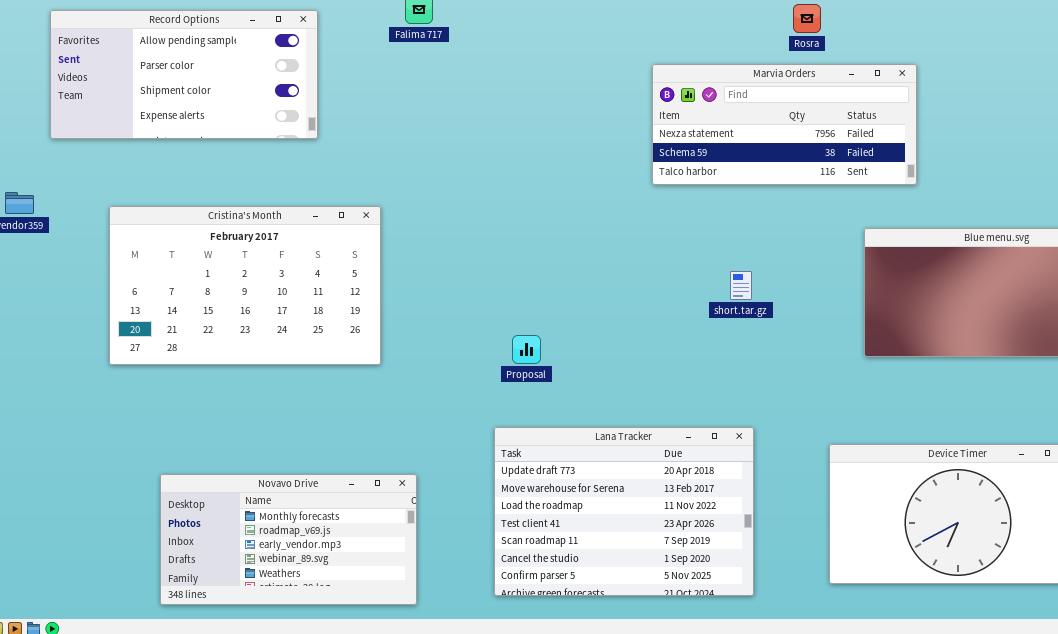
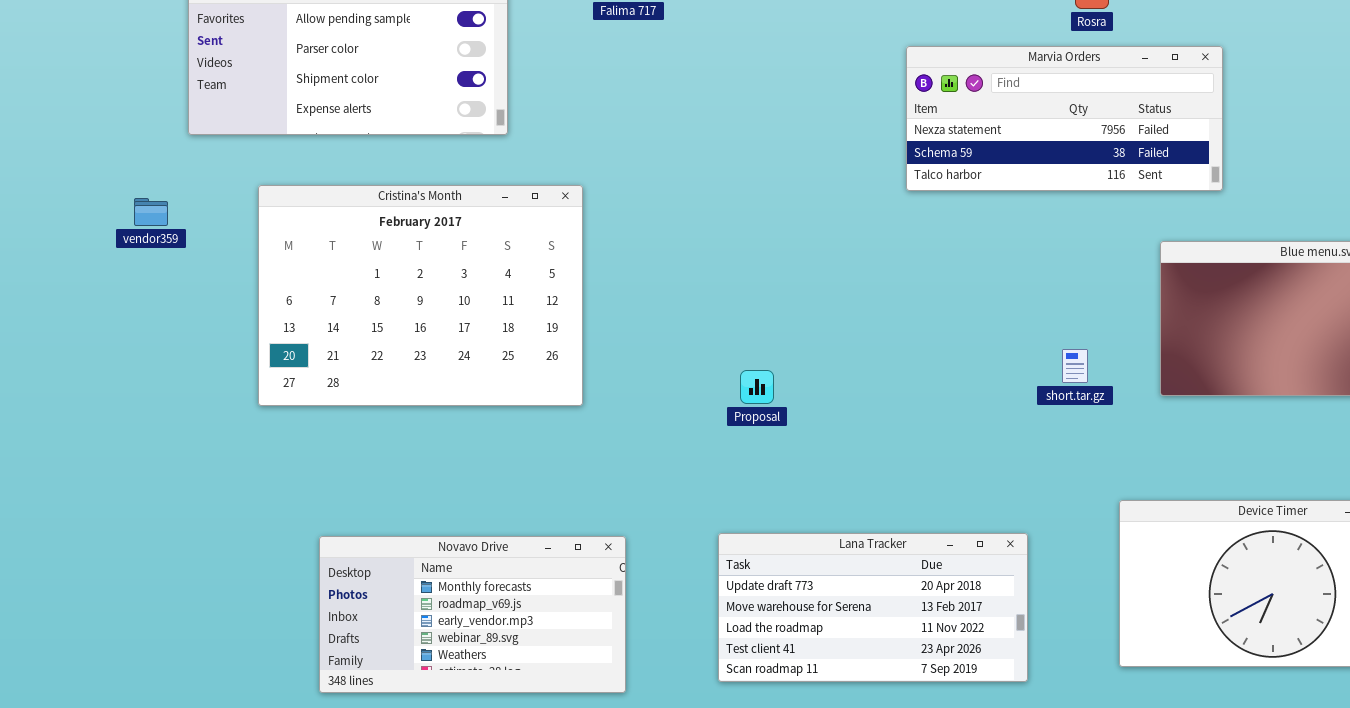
Cristina's Month: [109,206,381,365] -> [258,185,583,406], resized
short.tar.gz: [730,271,752,300] -> [1062,349,1088,383], moved
Lana Tracker: [494,427,754,596] -> [718,533,1028,682], resized

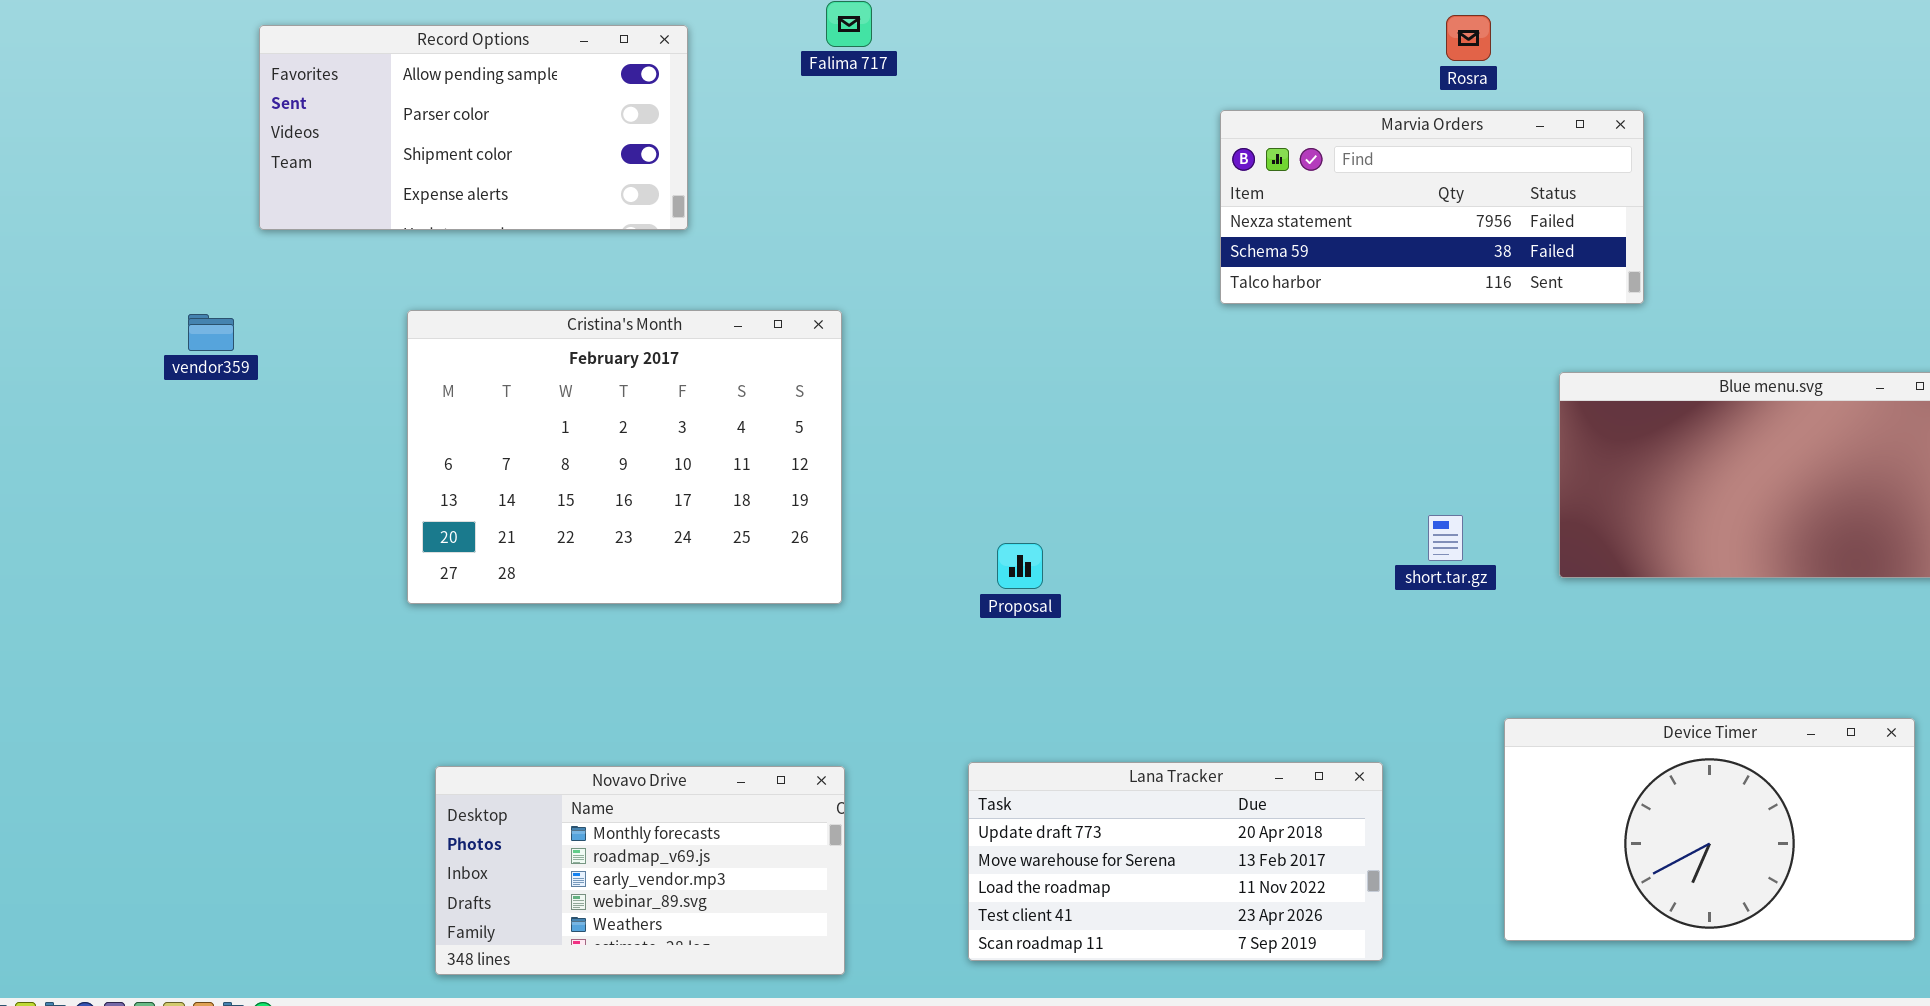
Cristina's Month: [258,185,583,406] -> [407,310,842,604], moved

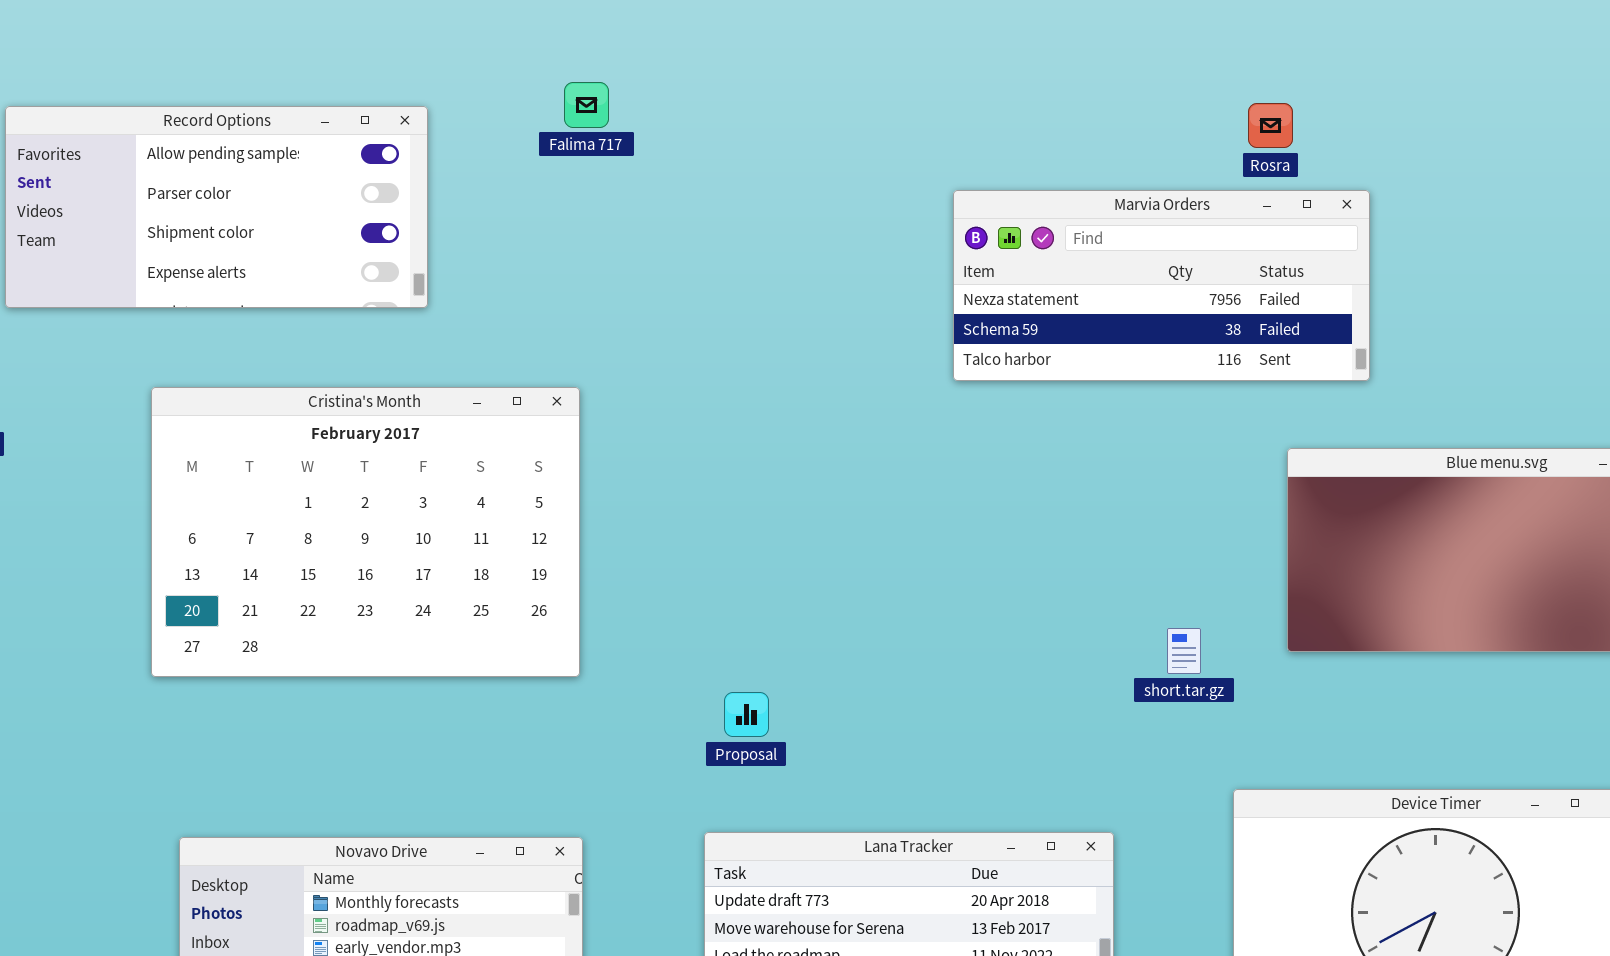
Rosra: [1446,15,1491,61] -> [1248,103,1293,148], moved
short.tar.gz: [1428,515,1463,561] -> [1167,628,1201,674], moved
Proposal: [997,543,1043,589] -> [724,692,769,737], moved

